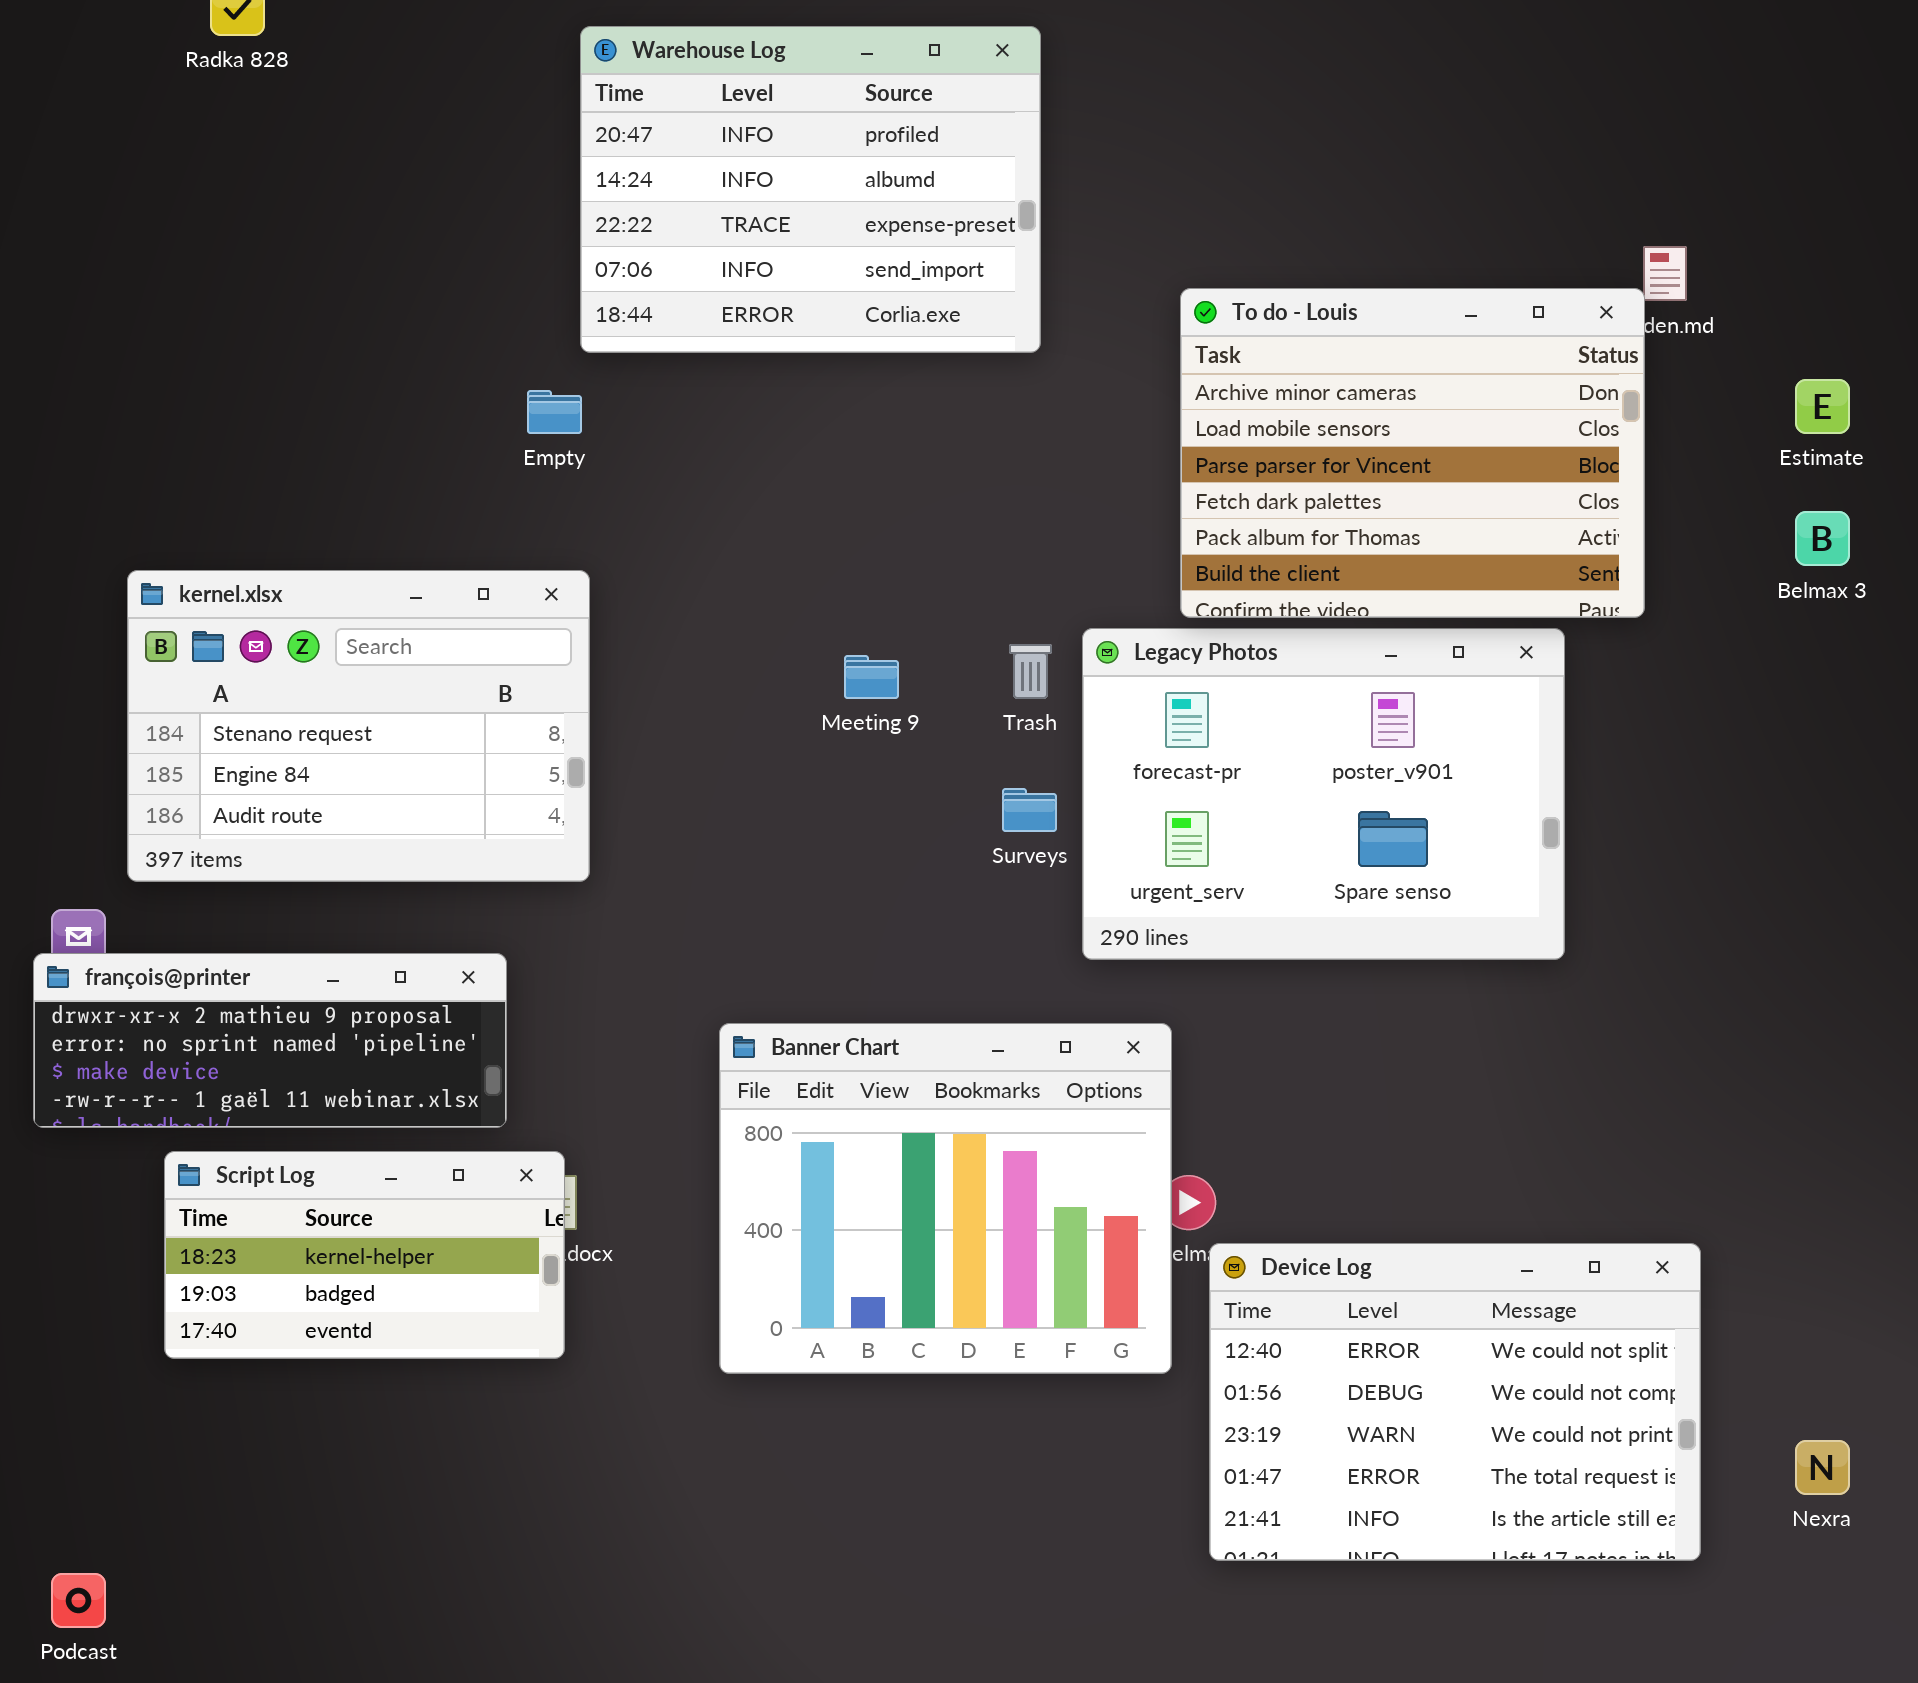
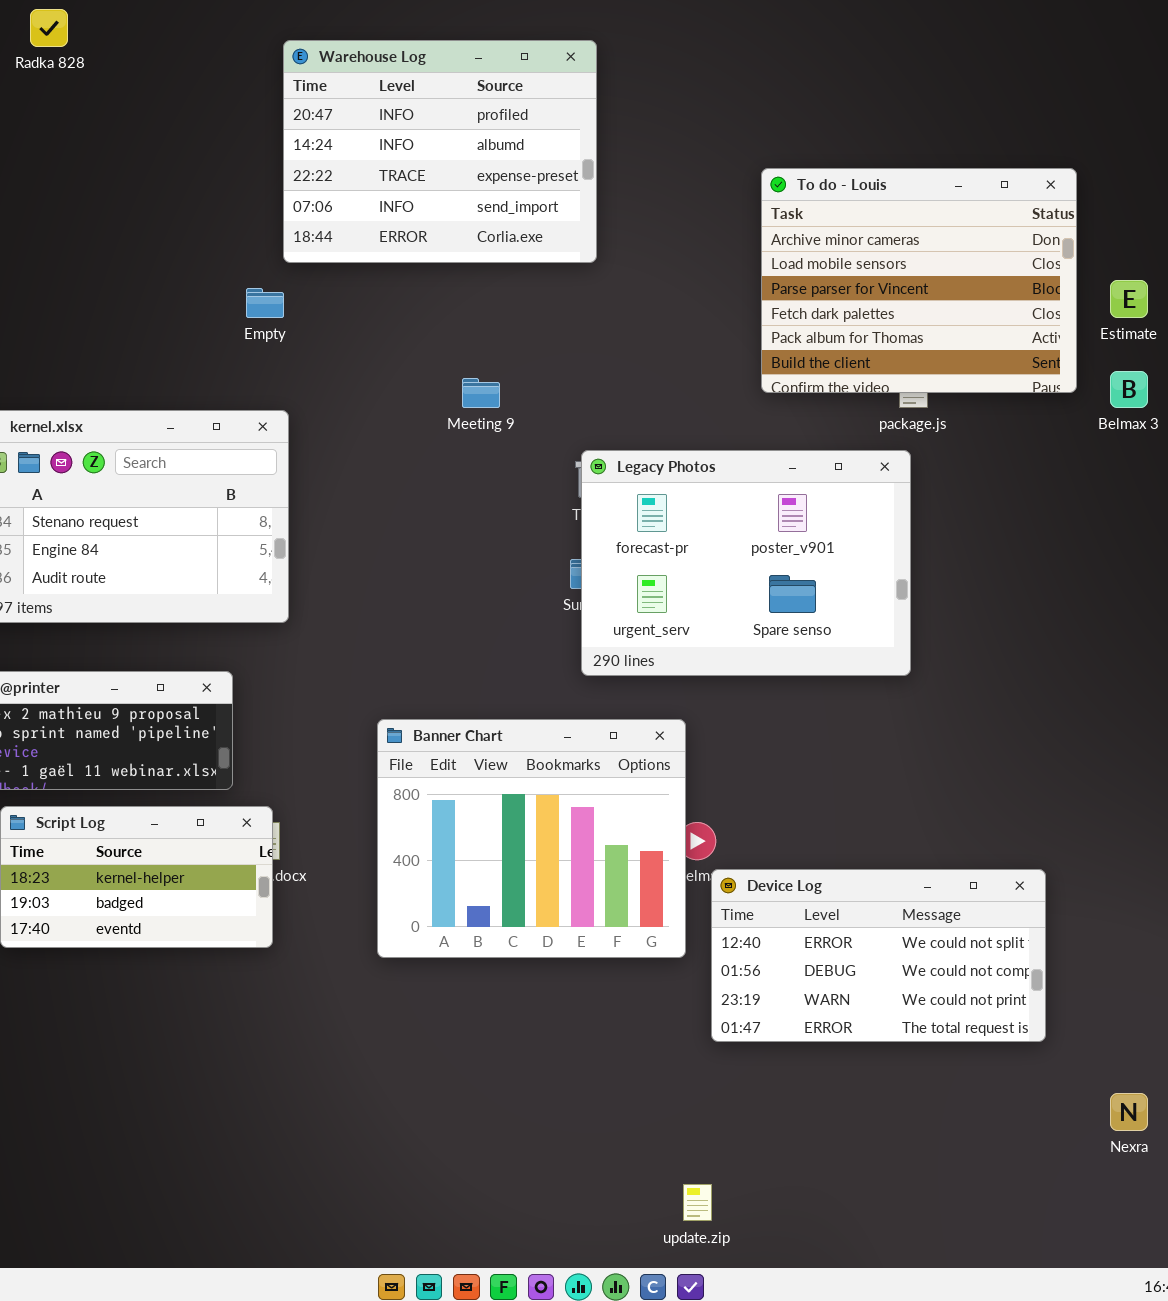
To do - Louis: [1180,288,1645,618] -> [761,168,1077,393], moved
Legacy Photos: [1082,628,1565,960] -> [581,450,911,676], moved
Meeting 9: [844,655,899,699] -> [462,378,500,408], moved
Device Log: [1209,1243,1701,1561] -> [711,869,1046,1042], resized
Nexra: [1795,1440,1850,1495] -> [1110,1093,1148,1131], moved

